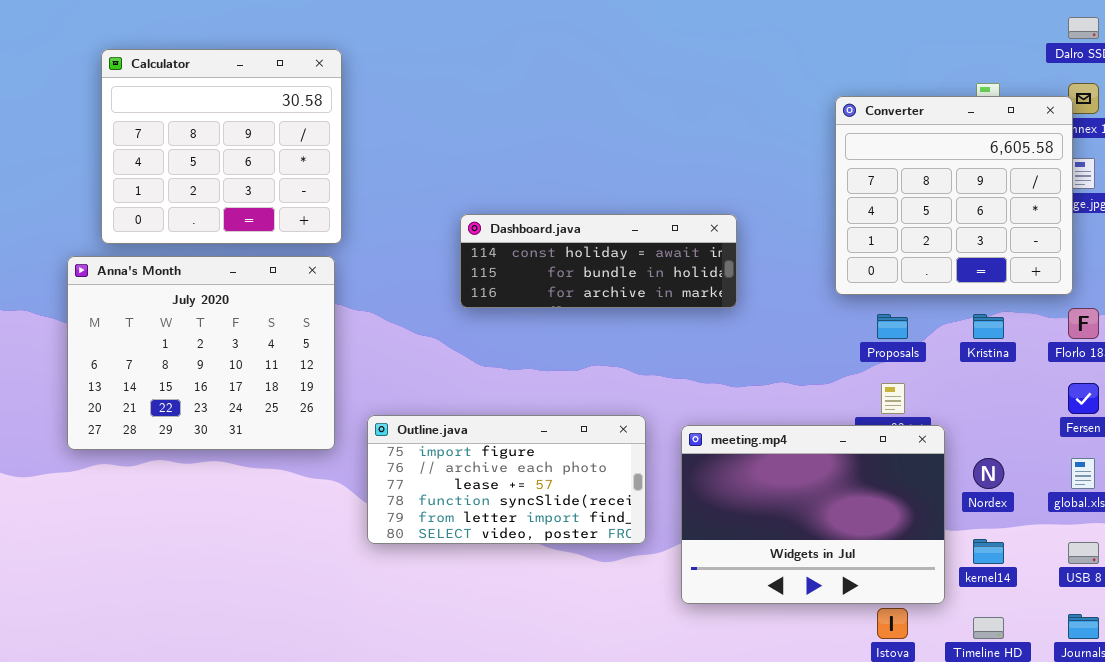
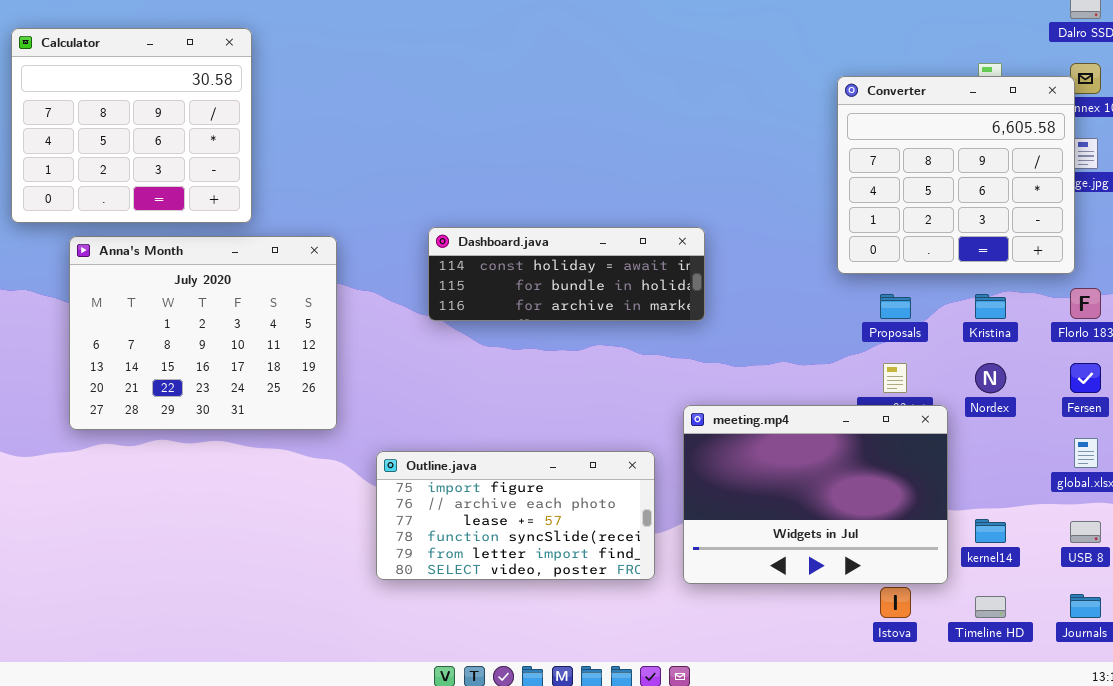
Calculator: [101,49,342,244] -> [11,28,252,223], moved
Dashboard.java: [460,214,737,308] -> [428,227,705,321], moved
Outline.java: [367,415,646,544] -> [376,451,655,580], moved
Nordex: [973,458,1004,489] -> [975,363,1006,393], moved

